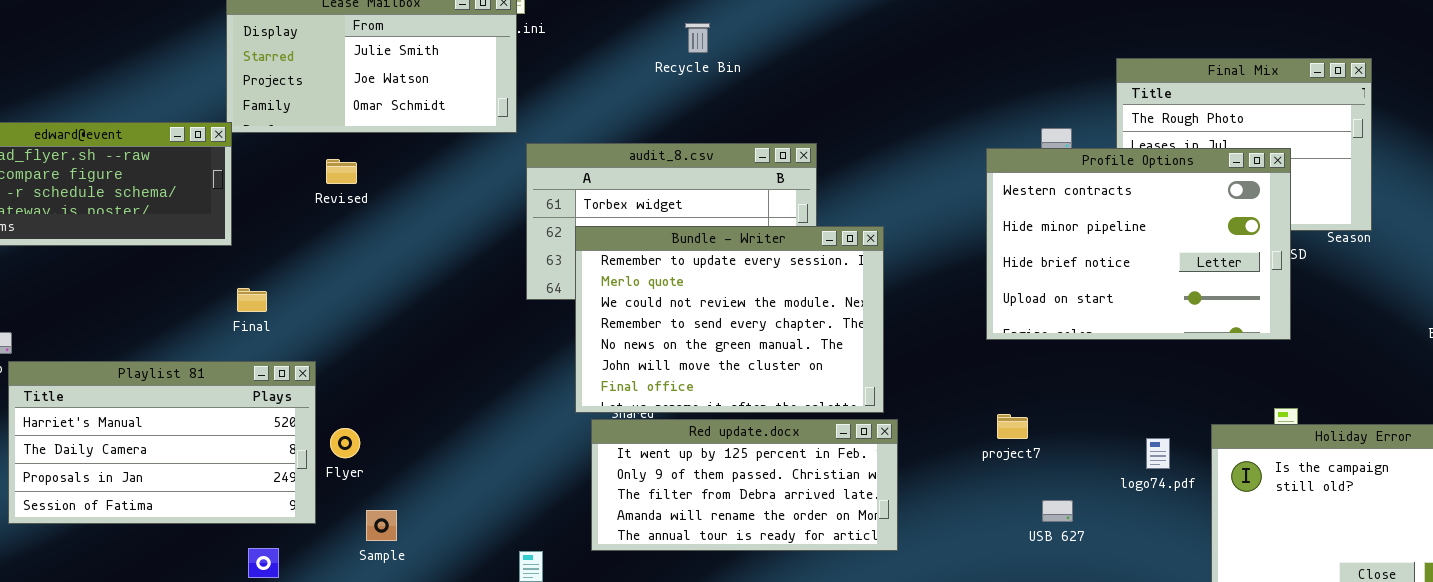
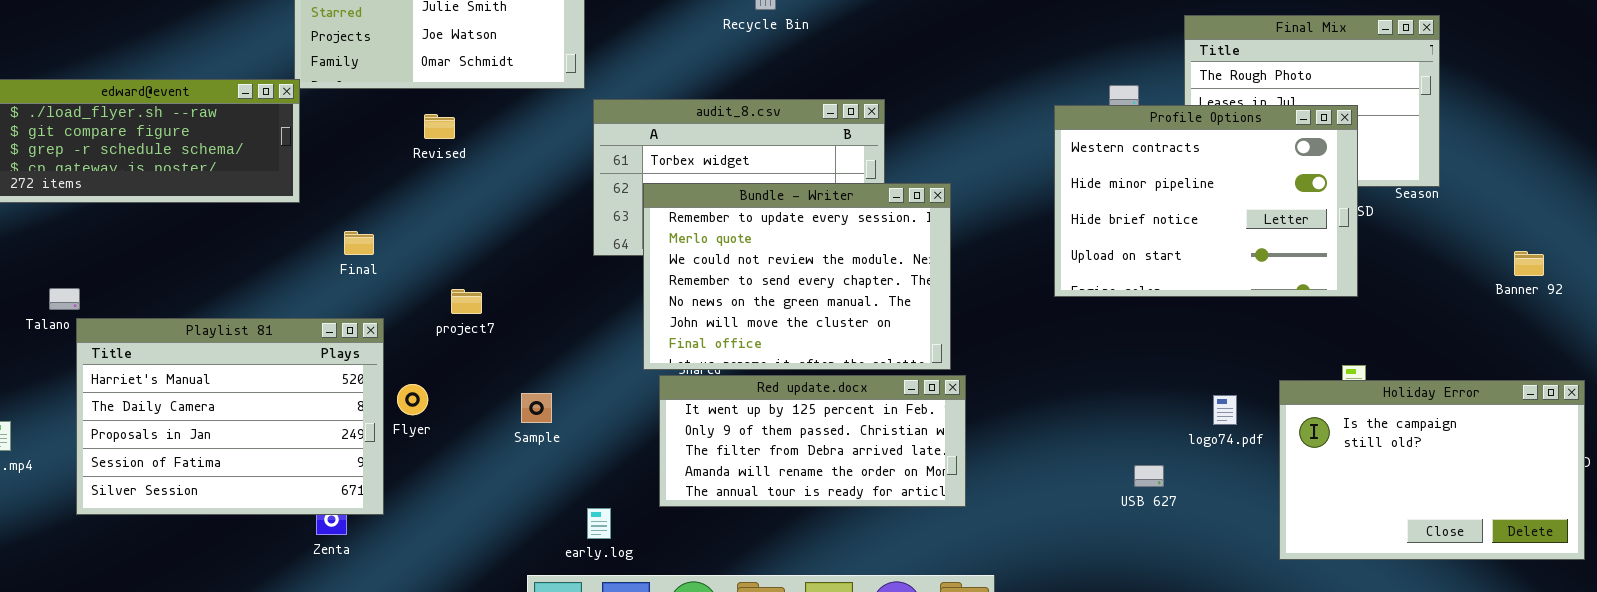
Revised: [326,159,357,184] -> [424,114,455,139], moved
Final: [237,288,267,312] -> [344,231,374,255], moved
Playlist 81: [8,361,316,524] -> [76,318,384,515], resized
project7: [997,414,1028,439] -> [451,289,482,314], moved
USB 627: [1042,500,1073,522] -> [1134,465,1164,487], moved
Sample: [366,510,397,541] -> [521,393,552,423], moved

